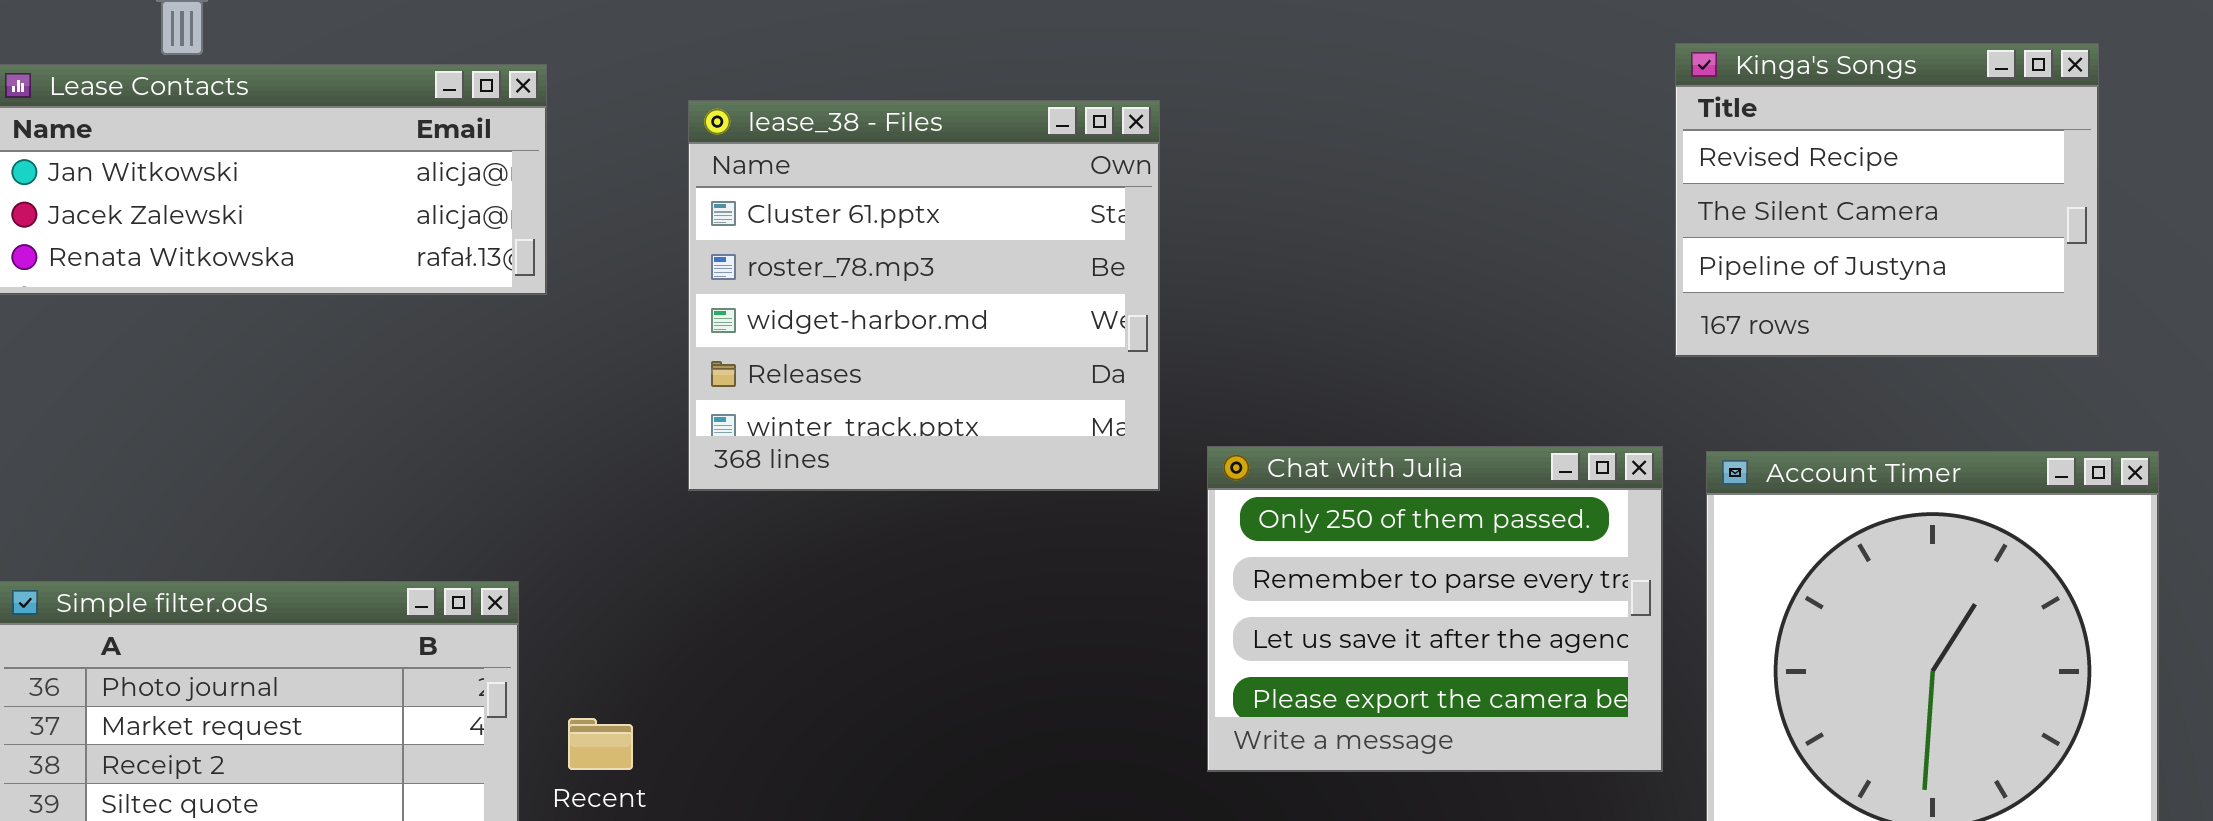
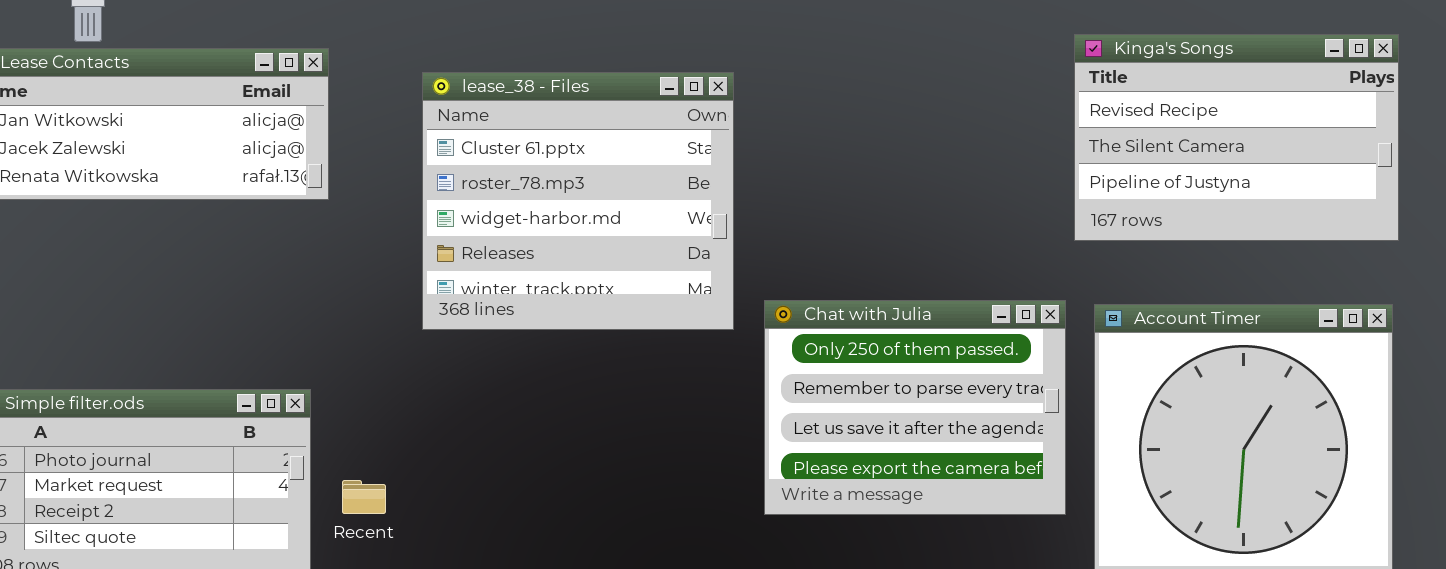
Kinga's Songs: [1675,43,2099,357] -> [1074,34,1399,241], resized

